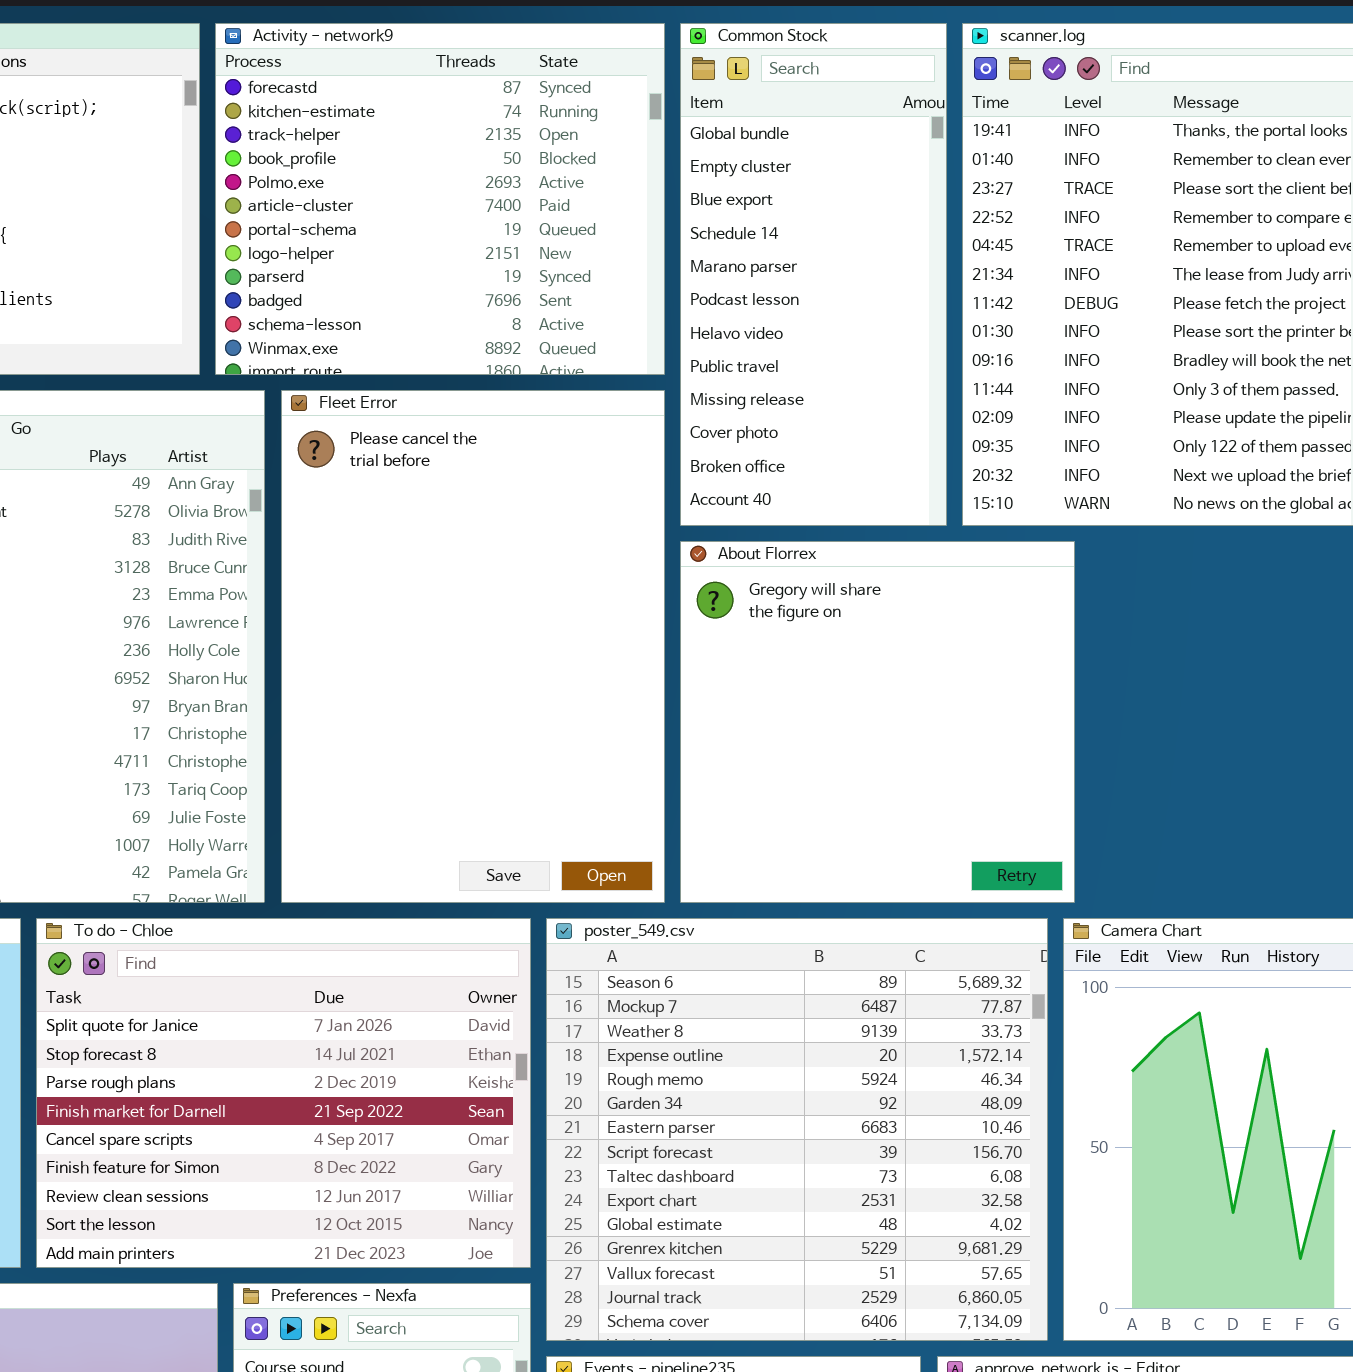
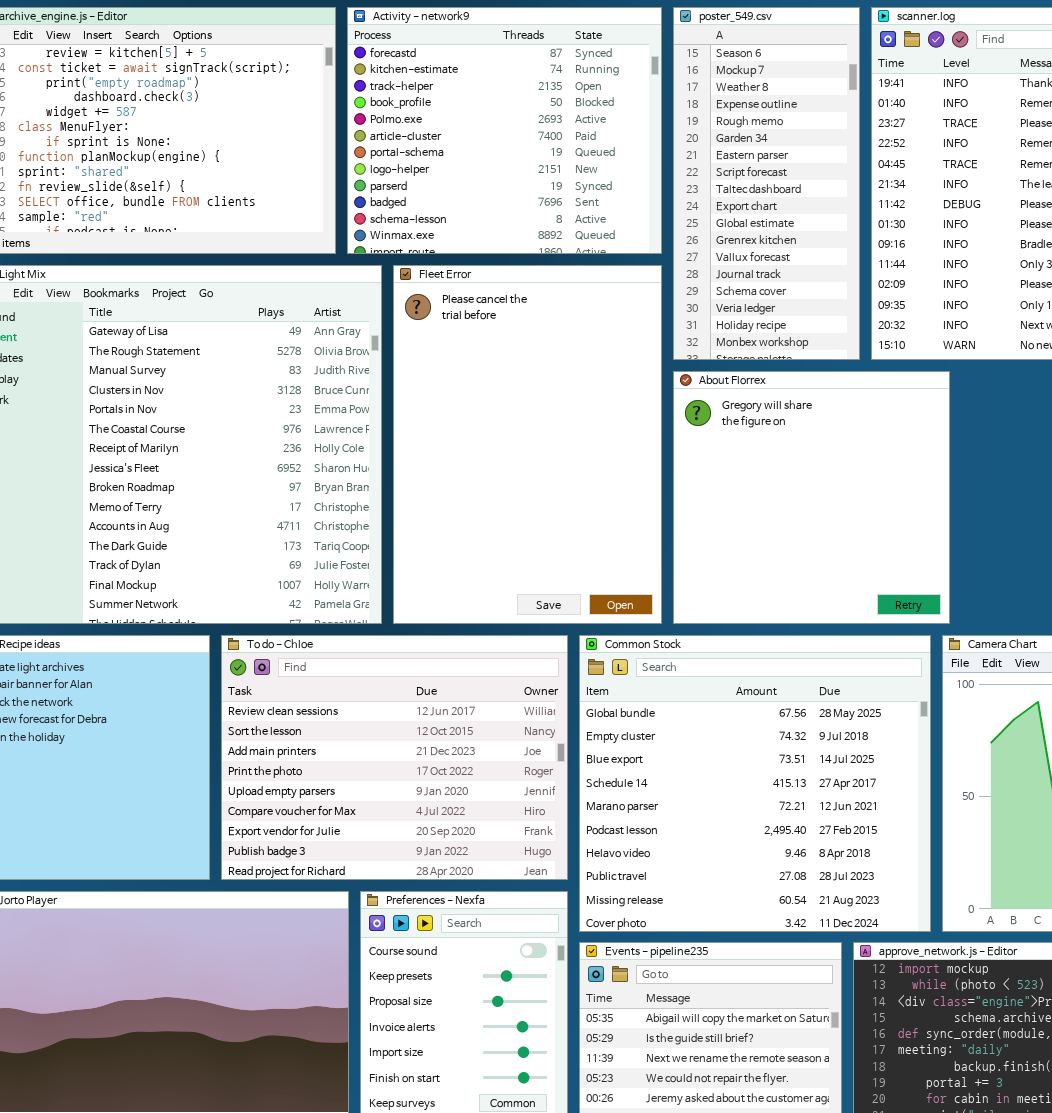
Common Stock: [680,23,947,526] -> [579,635,931,932], moved, resized
To do - Chloe: [36,918,531,1268] -> [221,635,568,880], scrolled down 6 rows
poster_549.csv: [546,918,1048,1341] -> [673,7,860,360], moved, resized

